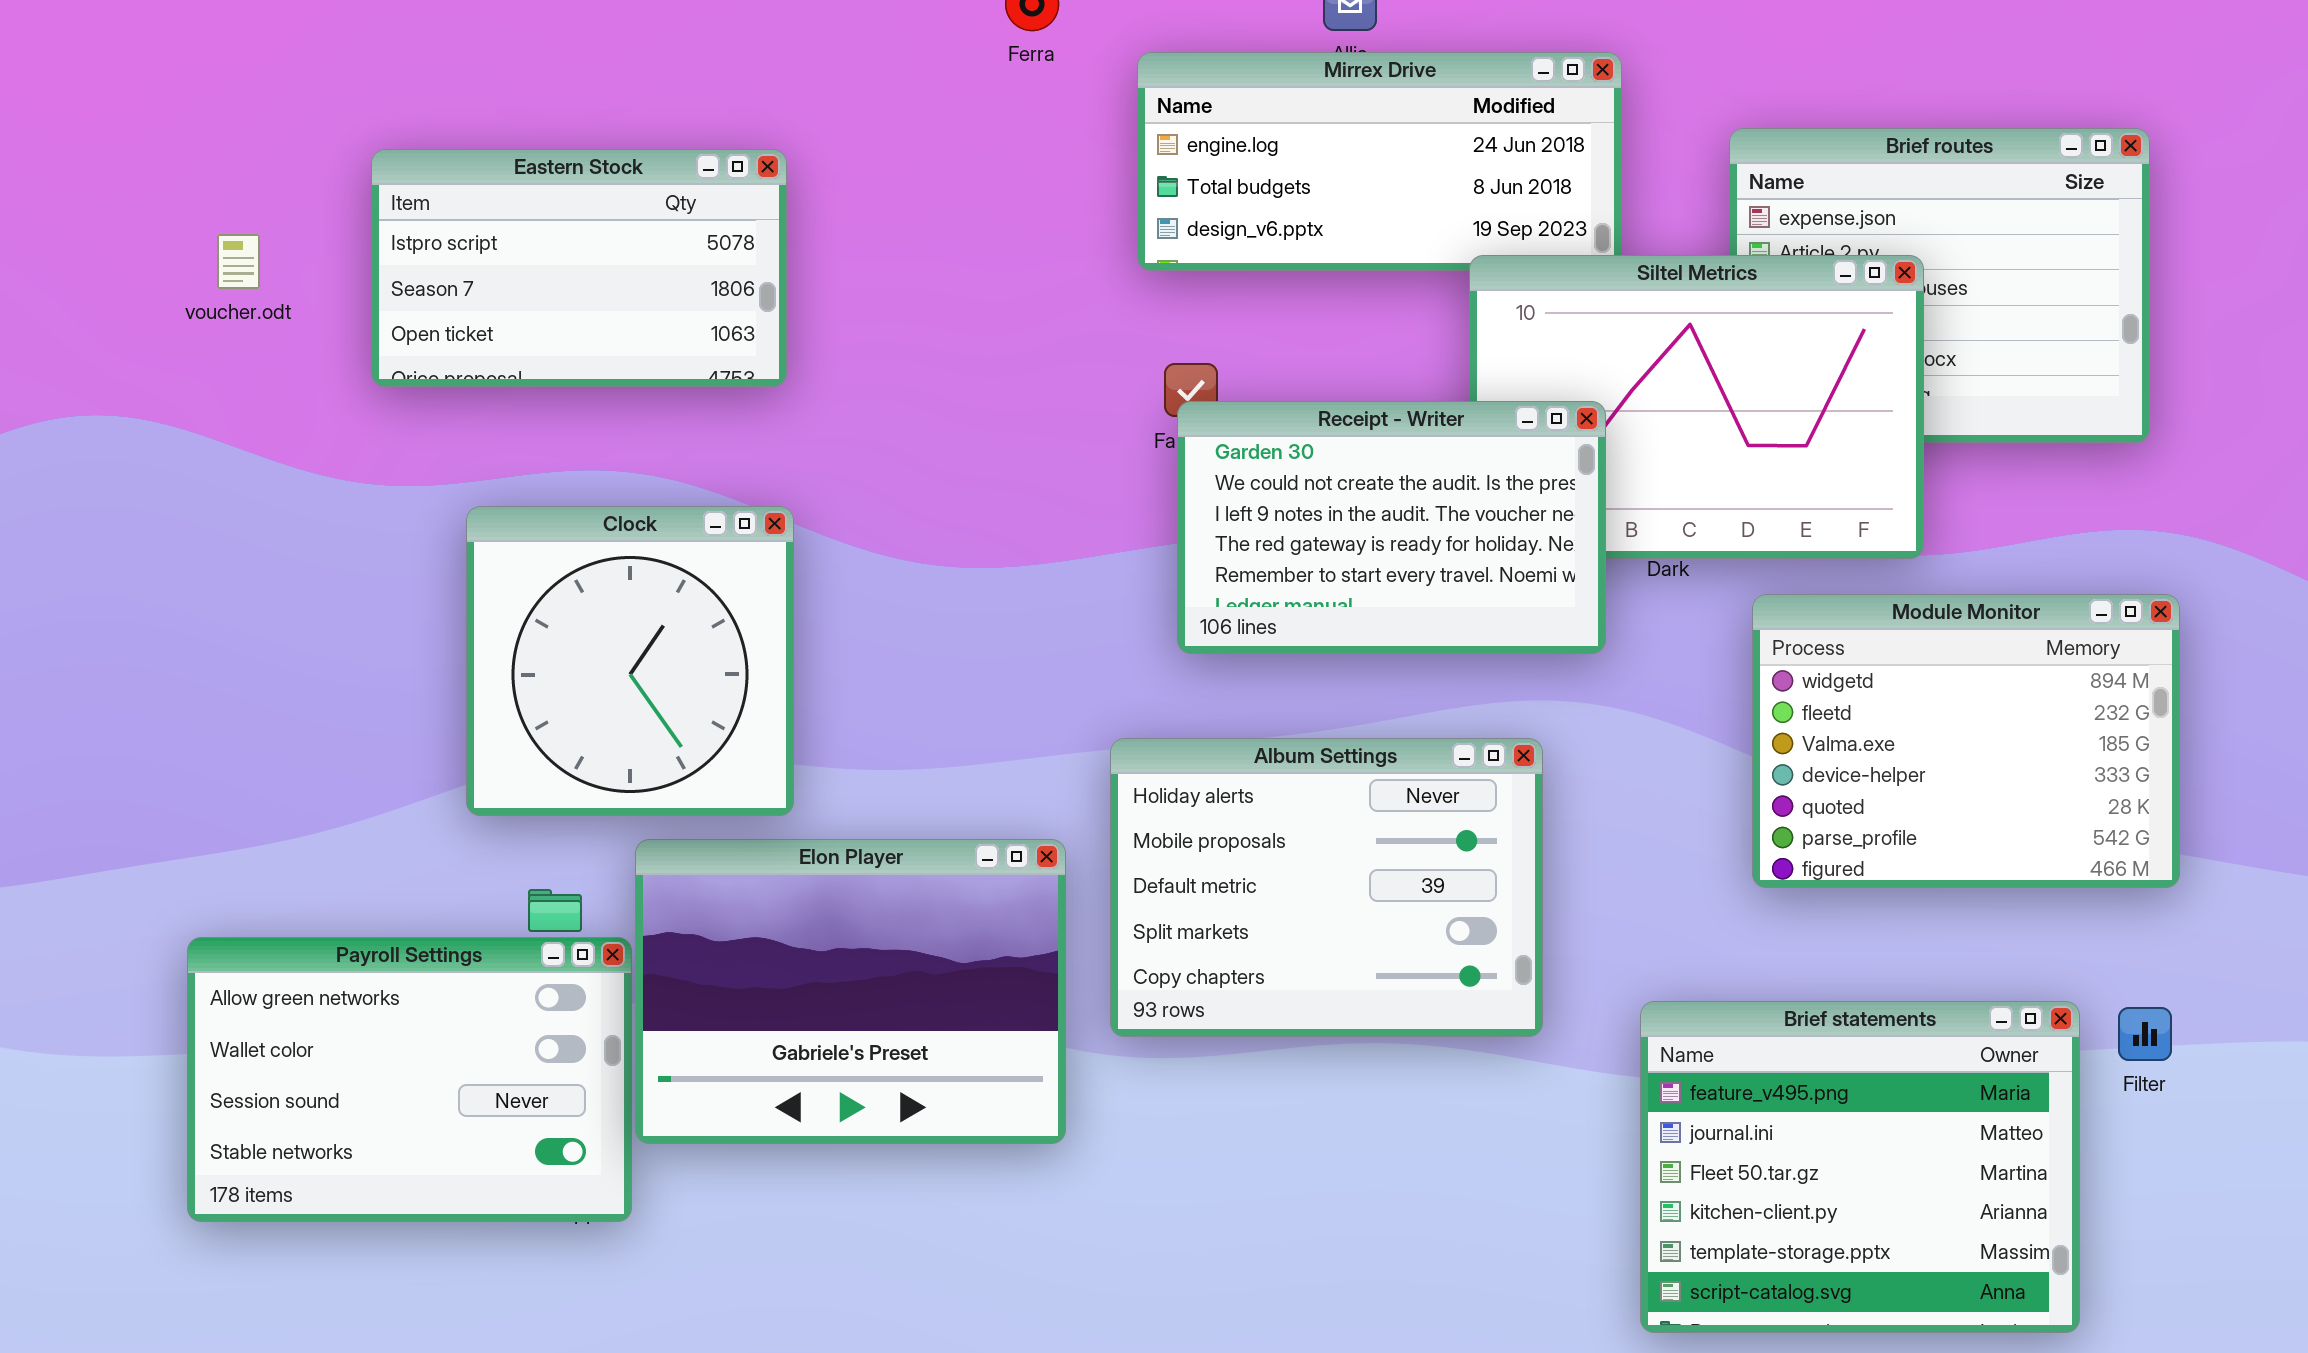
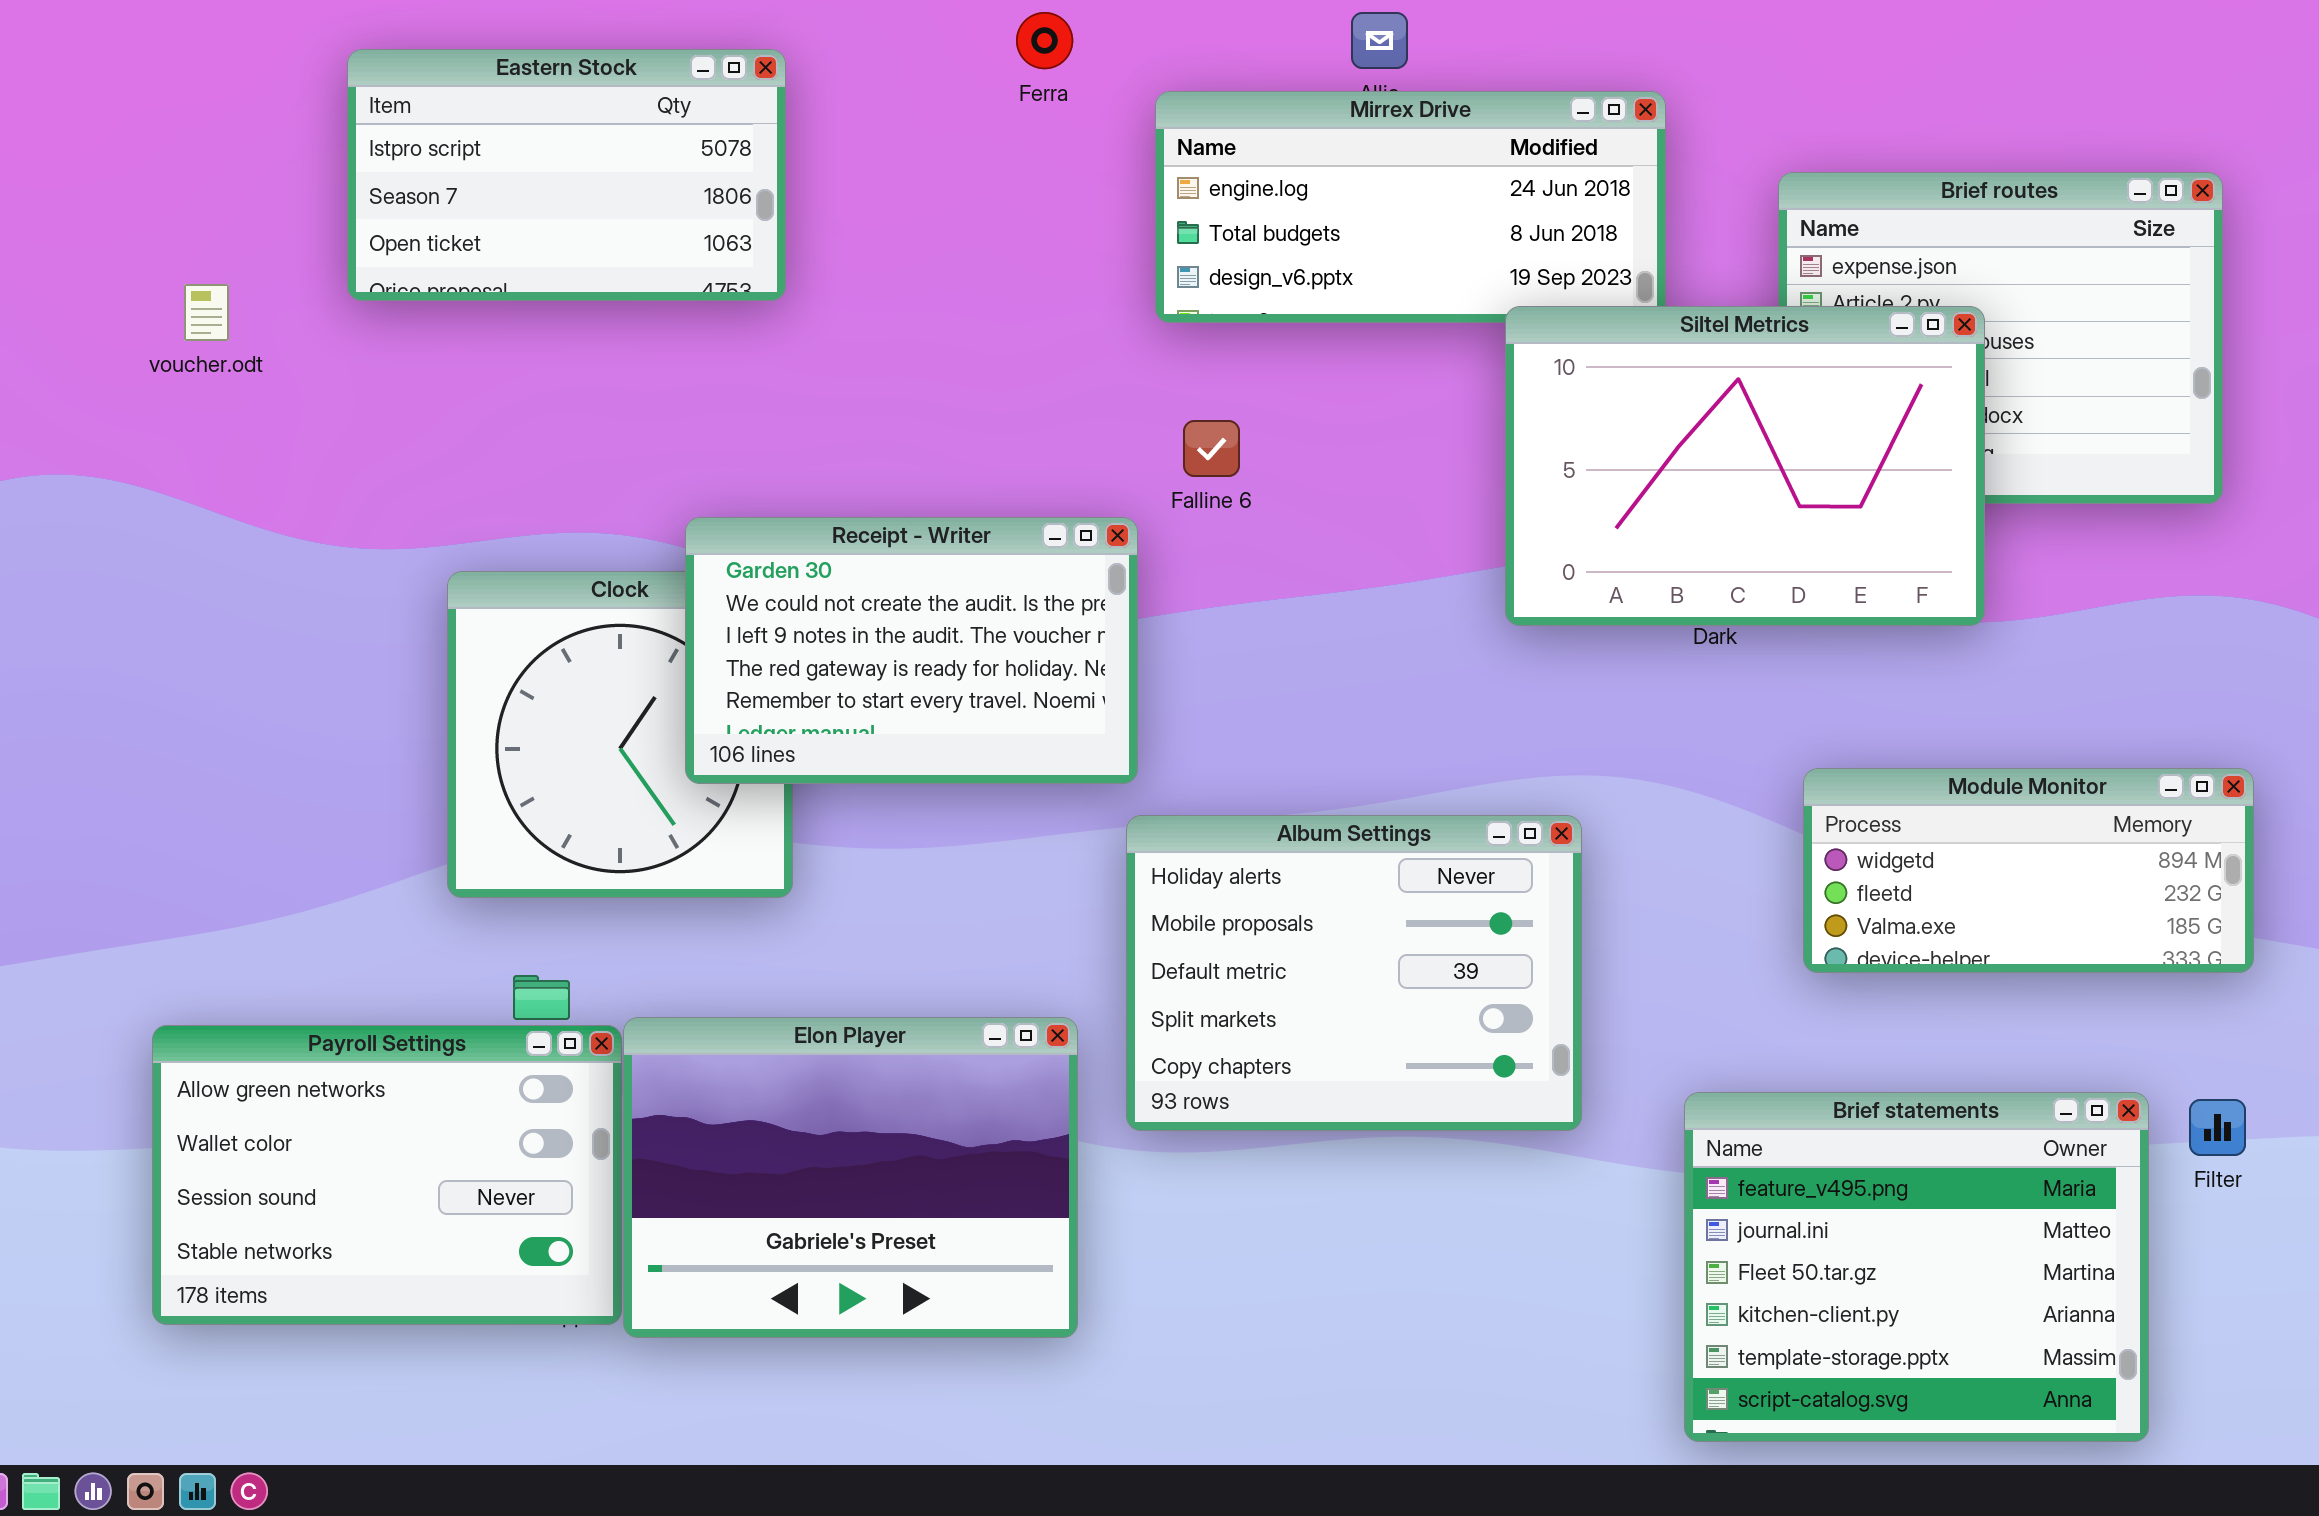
Eastern Stock: [371,149,787,387] -> [347,49,786,301], moved
Receipt - Writer: [1177,401,1606,654] -> [685,517,1138,784], moved
Module Monitor: [1752,594,2180,888] -> [1803,768,2254,973], resized
Elon Player: [635,839,1066,1144] -> [623,1017,1078,1338], moved

